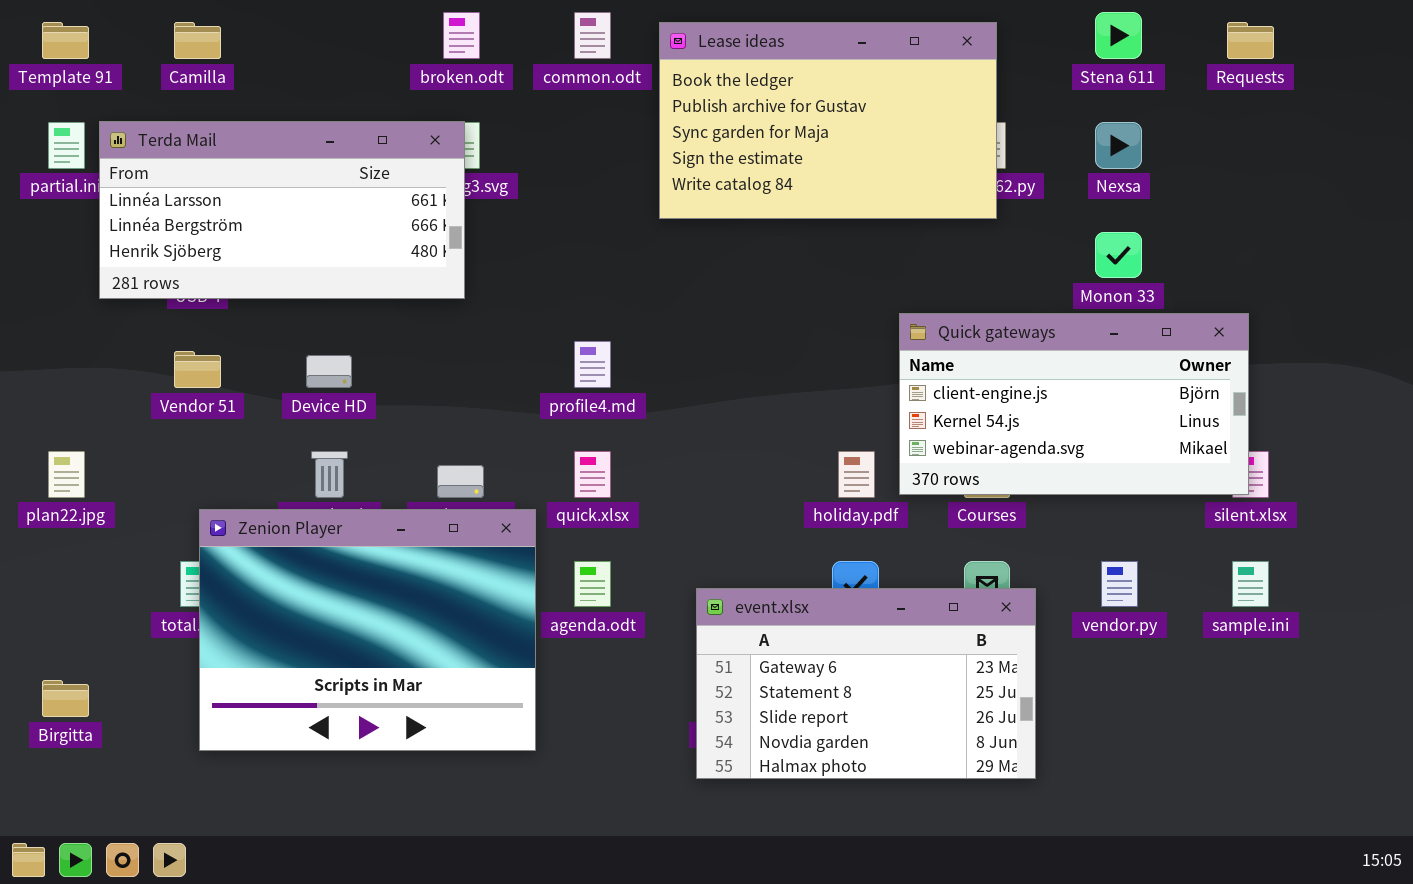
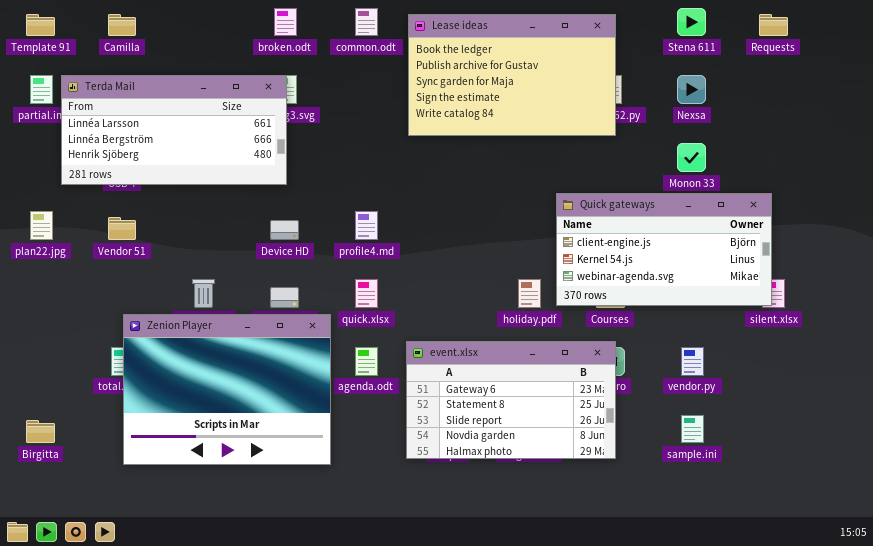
Device HD: [306,355,352,388] -> [270,220,299,240], moved
plan22.jpg: [48,451,85,498] -> [30,211,53,240], moved
sample.ini: [1232,561,1269,607] -> [681,415,704,443], moved
event.xlsx: [696,588,1036,779] -> [406,341,616,459], moved

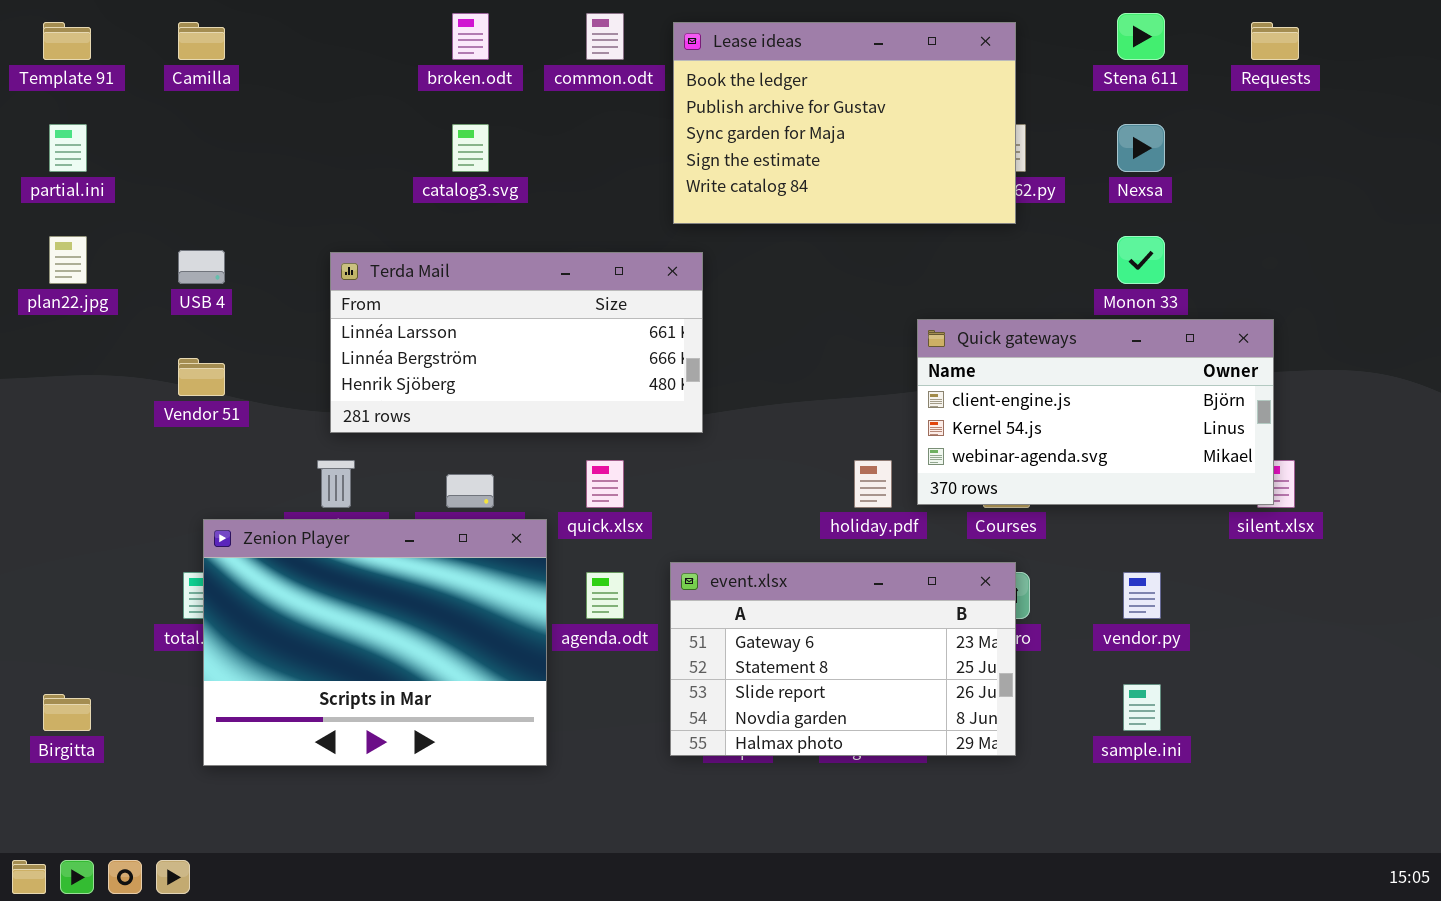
Terda Mail: [61,75,287,185] -> [330,252,703,433], moved
plan22.jpg: [30,211,53,240] -> [49,236,87,284], moved

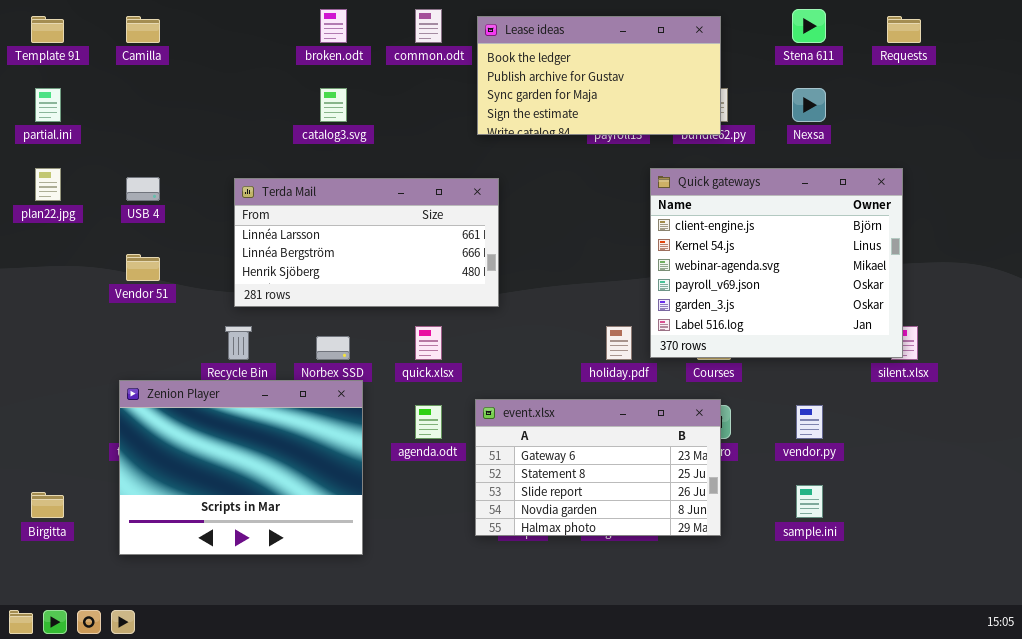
Lease ideas: [673,22,1016,224] -> [477,16,721,135], resized
Quick gateways: [917,319,1274,505] -> [650,168,903,358], resized
Zenion Player: [203,519,547,766] -> [119,380,363,555], moved

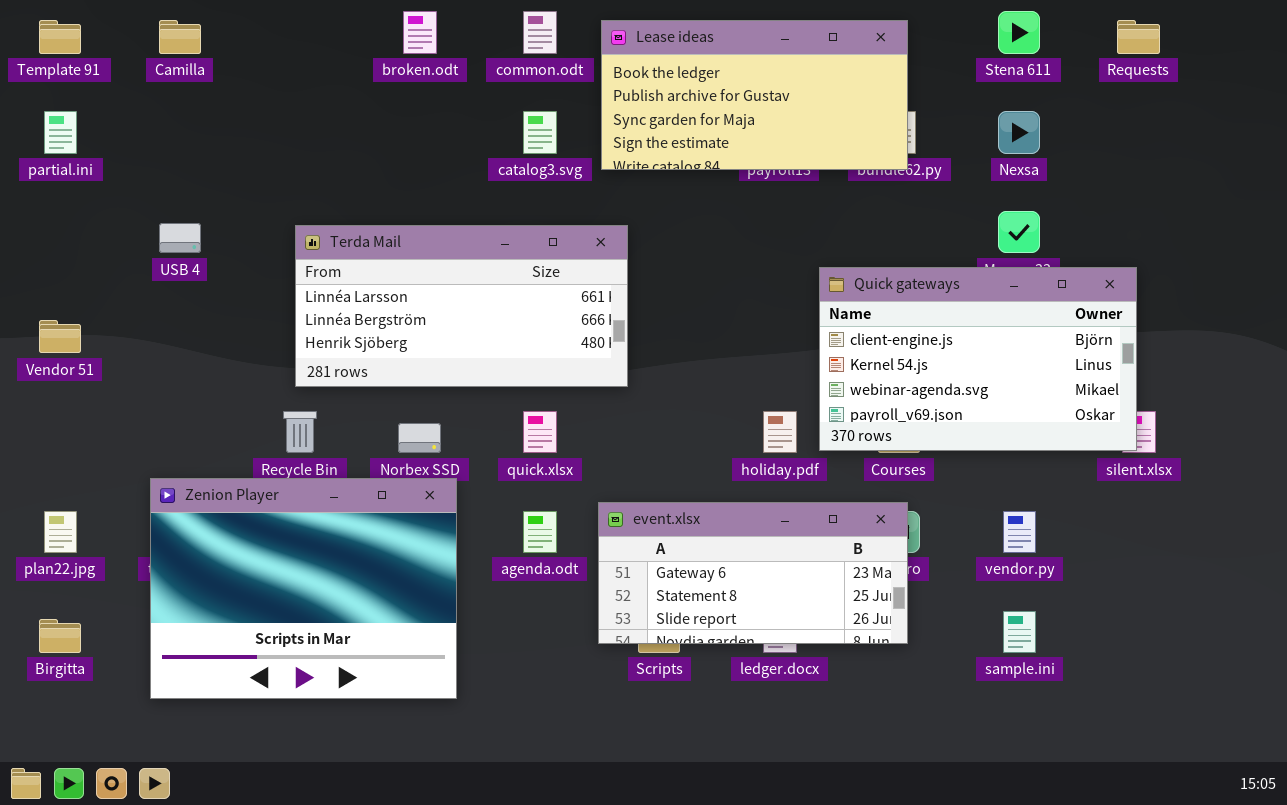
catalog3.svg: [320,88,347,122] -> [523,111,557,154], moved
plan22.jpg: [35,168,61,201] -> [44,511,77,553], moved
Quick gateways: [650,168,903,358] -> [819,267,1137,451], resized
Vendor 51: [126,254,160,281] -> [39,320,81,353], moved
event.xlsx: [475,399,721,536] -> [598,502,908,644], resized

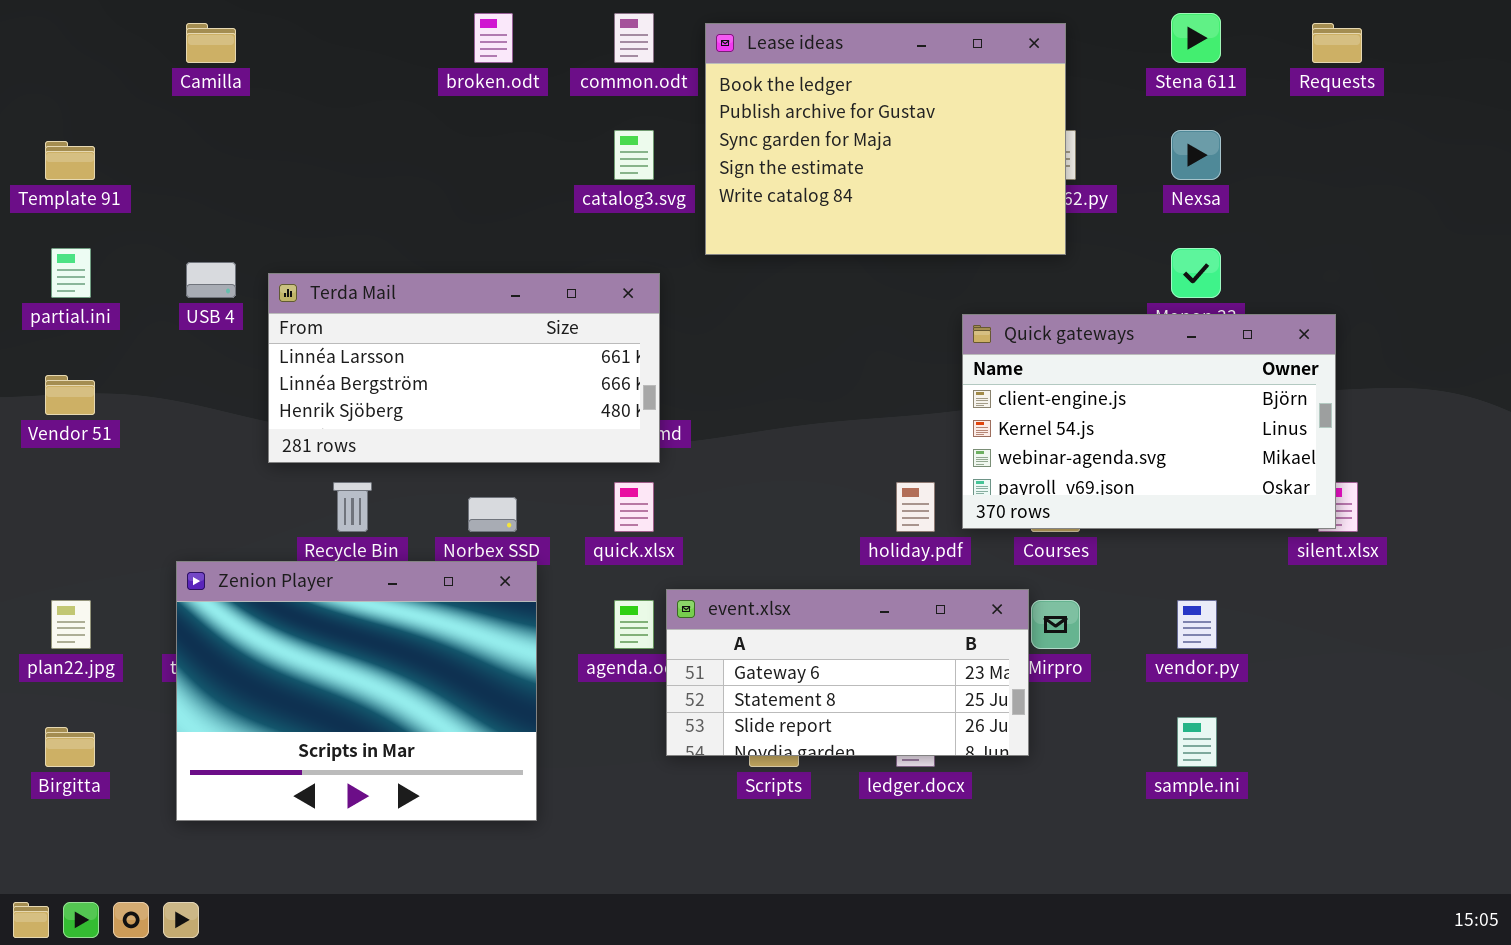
Template 91: [39,20,81,54] -> [45,141,95,180], moved
Lease ideas: [601,20,908,170] -> [705,23,1066,255], resized
partial.ini: [44,111,77,154] -> [51,248,91,298], moved
Terda Mail: [295,225,628,387] -> [268,273,660,463], moved
event.xlsx: [598,502,908,644] -> [666,589,1029,756], moved

